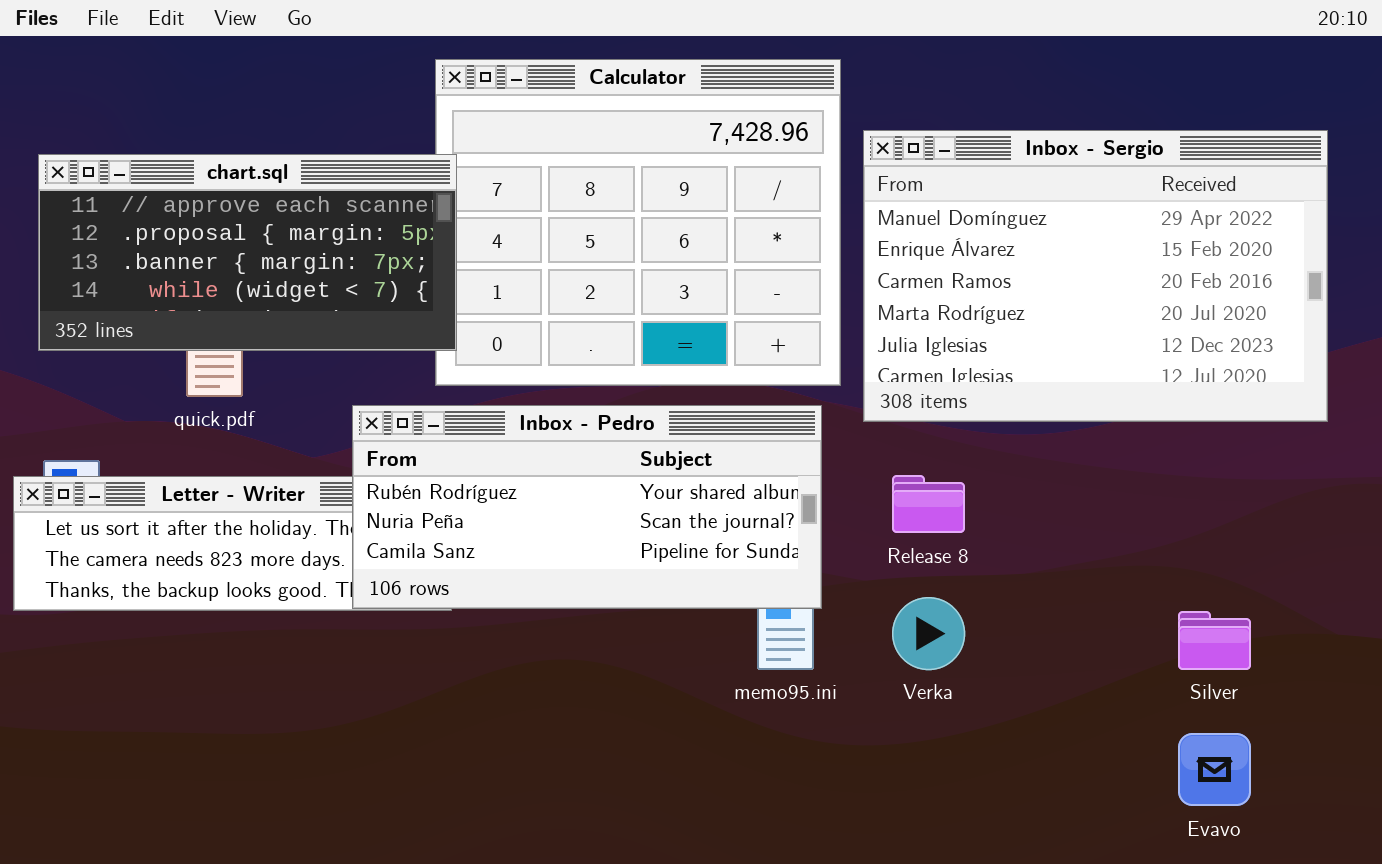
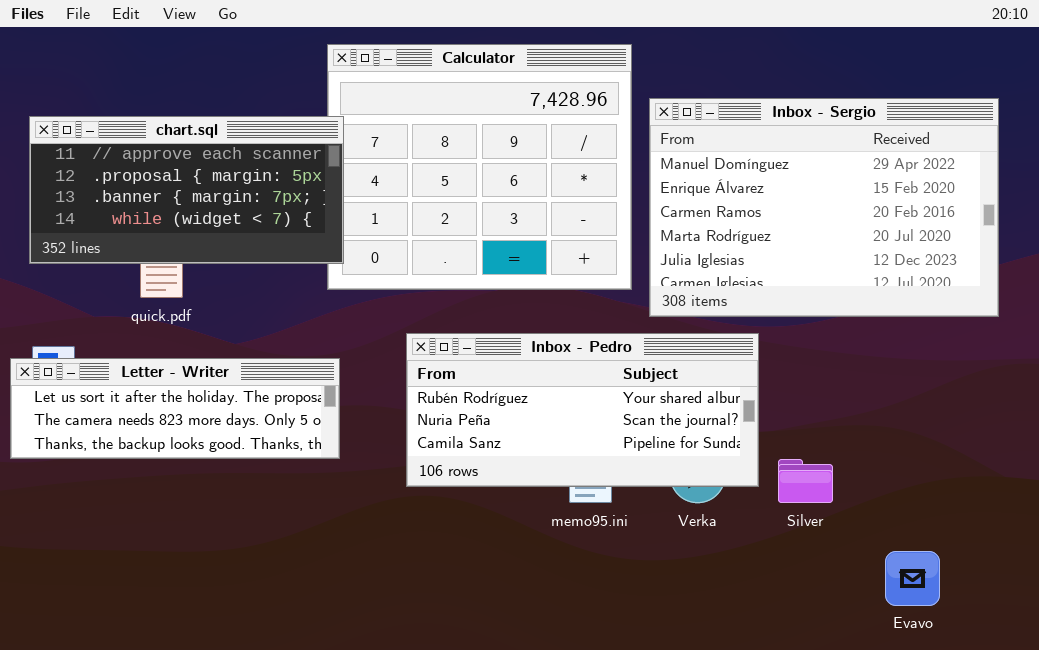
Inbox - Pedro: [352,405,822,609] -> [406,333,759,487], moved
Silver: [1178,611,1251,670] -> [778,459,833,503], moved

